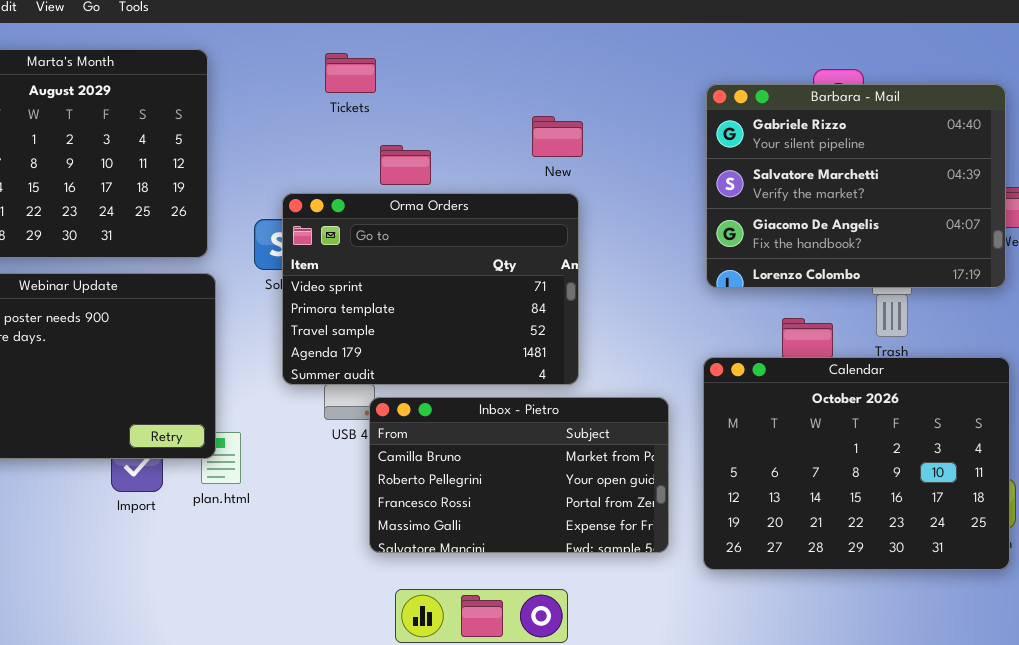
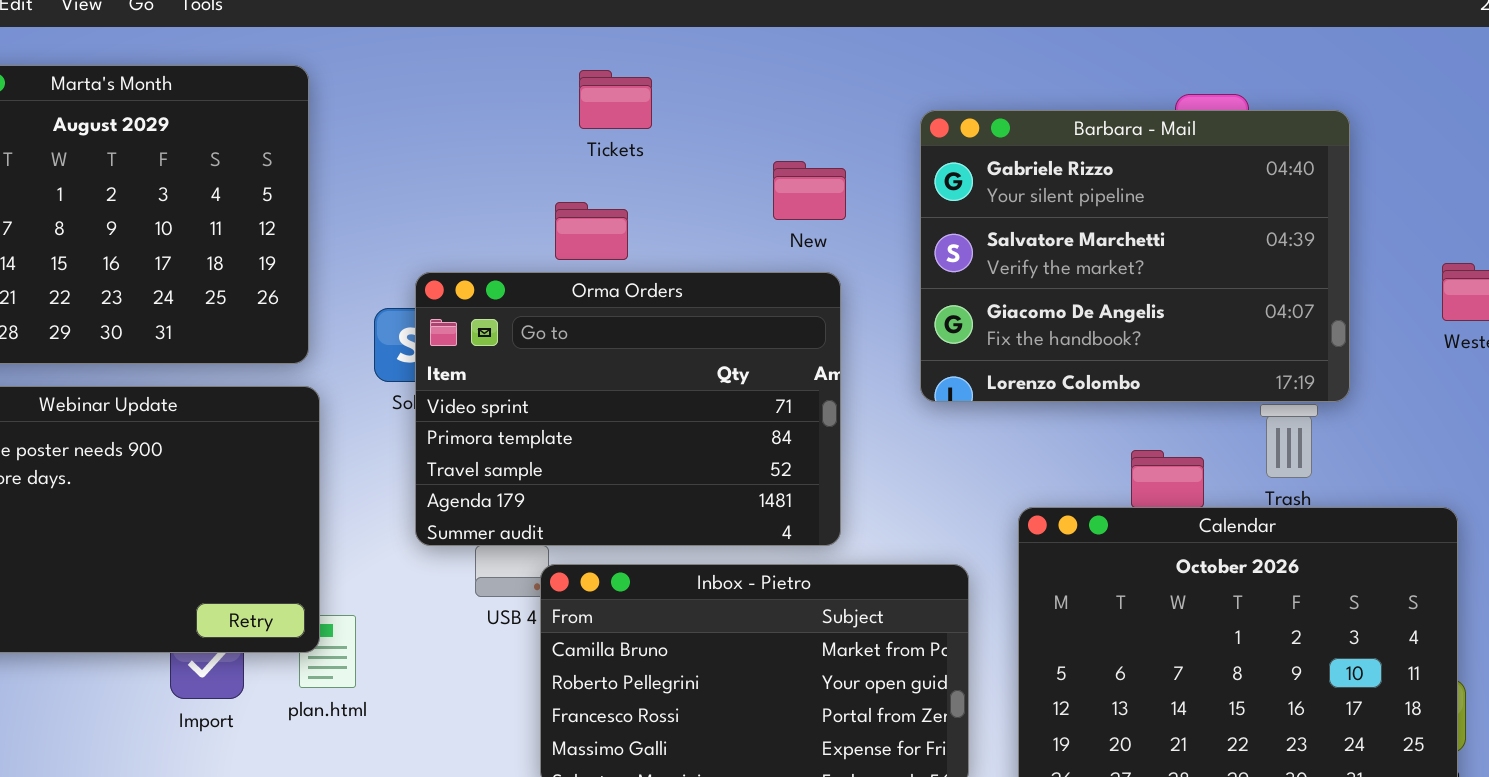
Tickets: [325,53,376,93] -> [579,70,652,129], moved
Barbara - Mail: [706,84,1006,288] -> [920,110,1350,402], moved

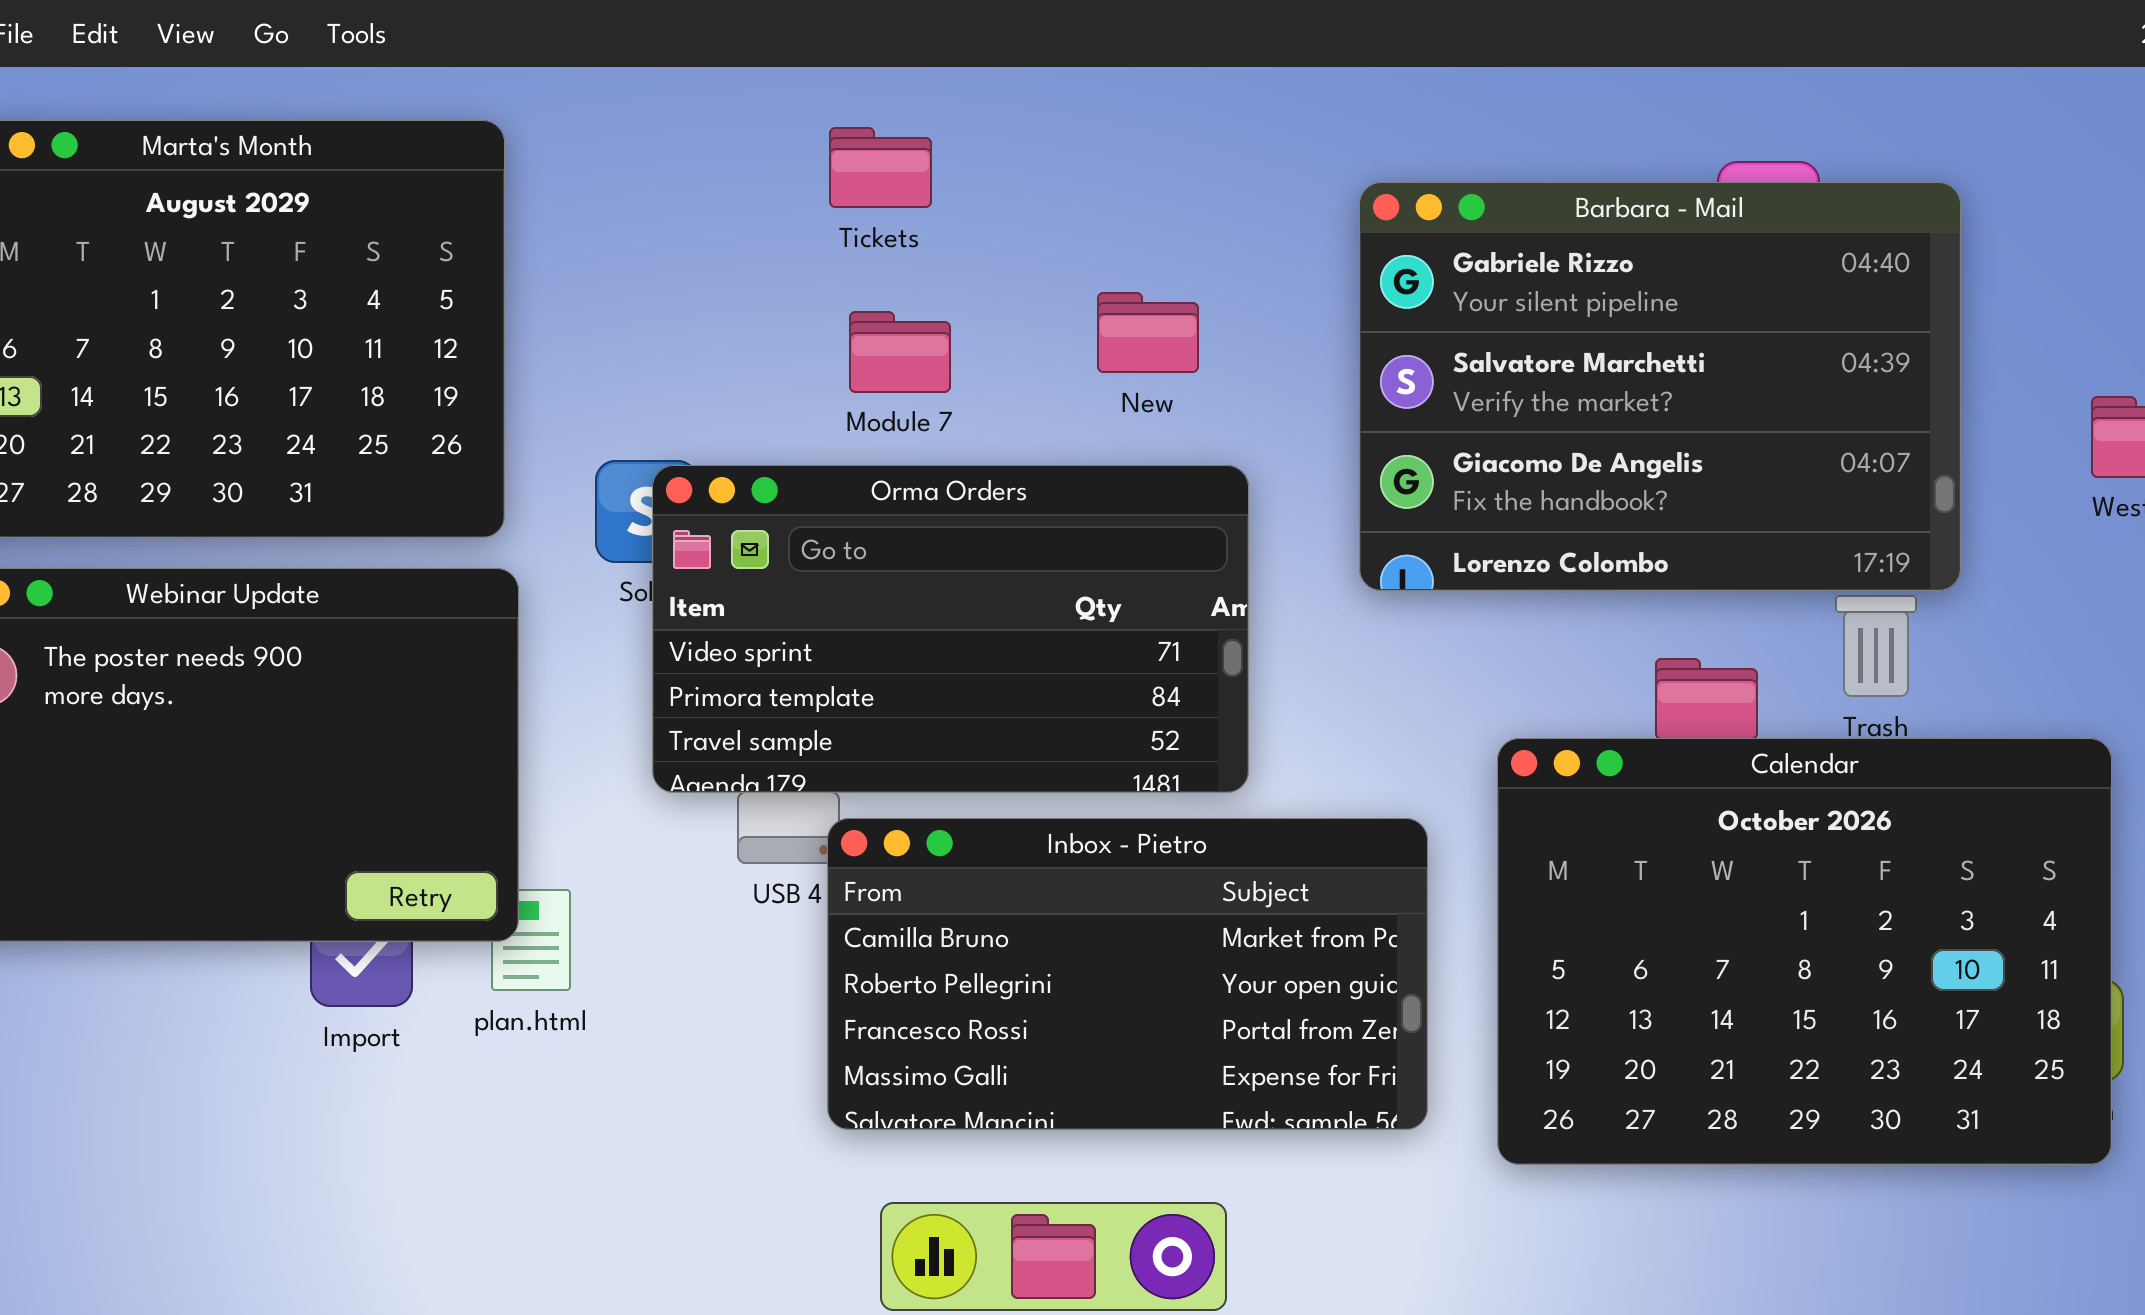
Tickets: [579,70,652,129] -> [829,127,932,208], moved
New: [773,161,846,220] -> [1097,292,1199,373], moved
Orma Orders: [415,272,841,546] -> [652,465,1249,793], resized

